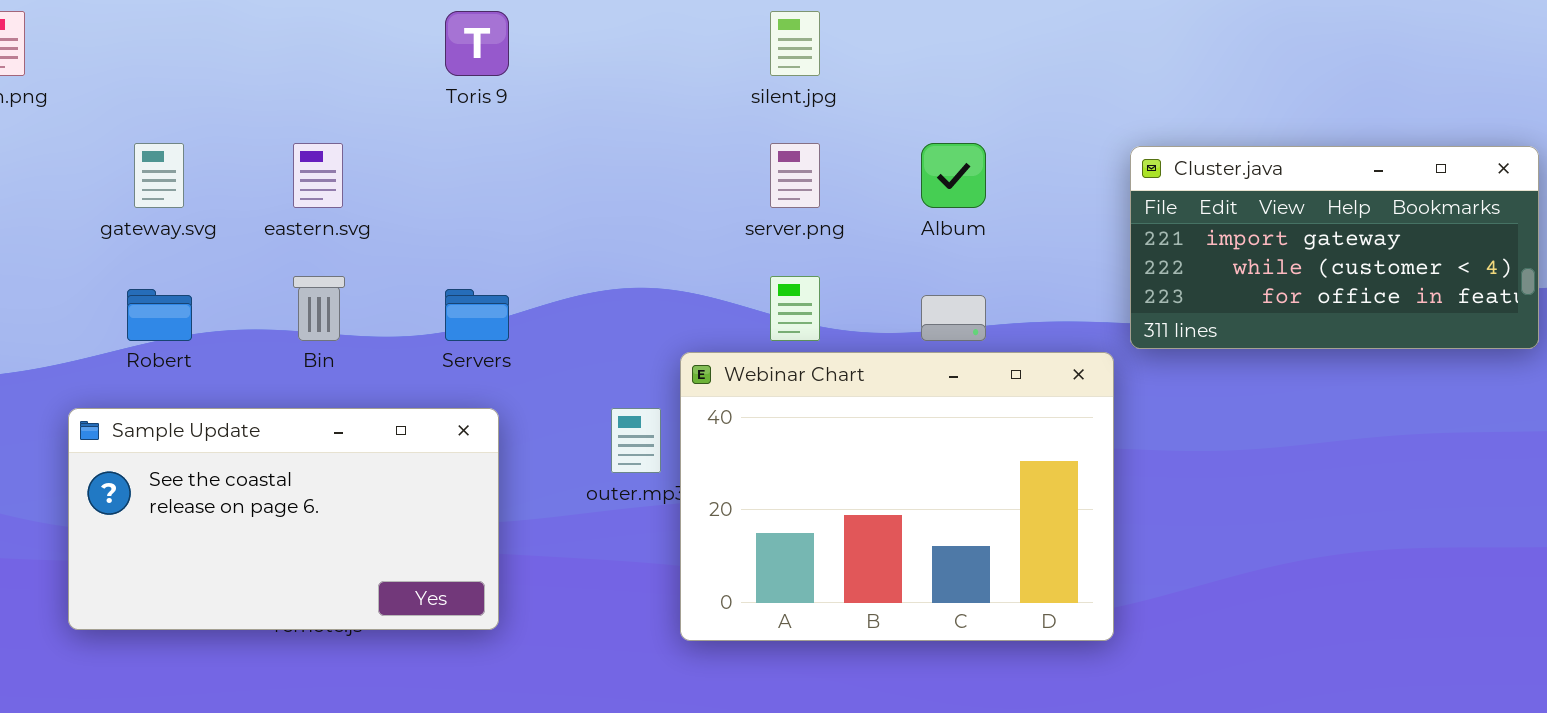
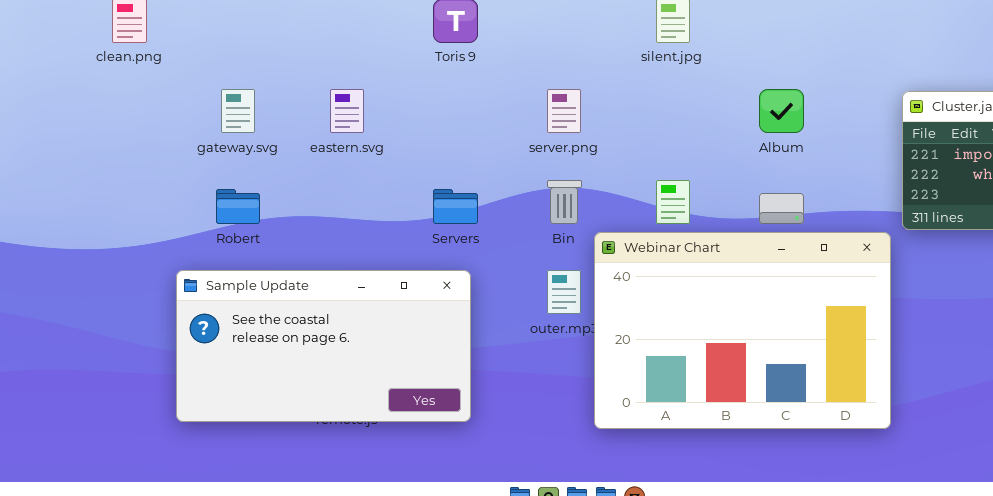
server.png: [770,143,820,208] -> [547,89,581,133], moved
Bin: [293,276,345,341] -> [547,180,582,224], moved

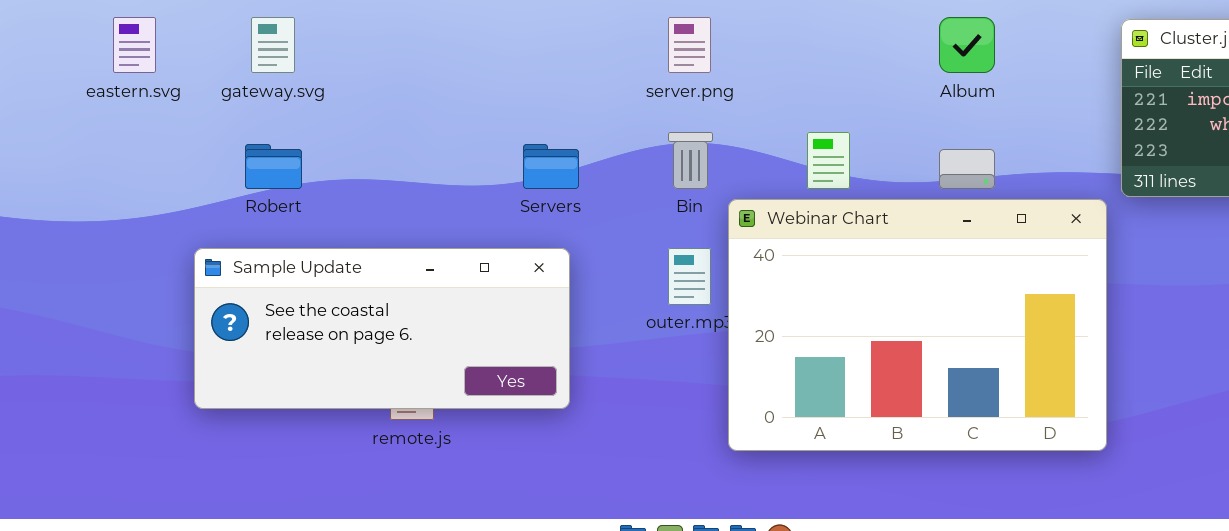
eastern.svg: [330,89,364,133] -> [113,17,156,73], moved
Sample Update: [176,270,471,422] -> [194,248,570,409], resized

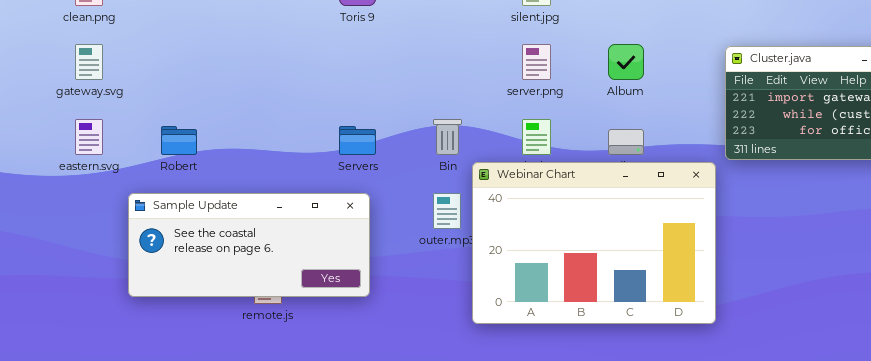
eastern.svg: [113,17,156,73] -> [75,119,103,155], moved
gateway.svg: [251,17,295,73] -> [75,44,103,80], moved
server.png: [668,17,711,73] -> [522,44,551,80], moved

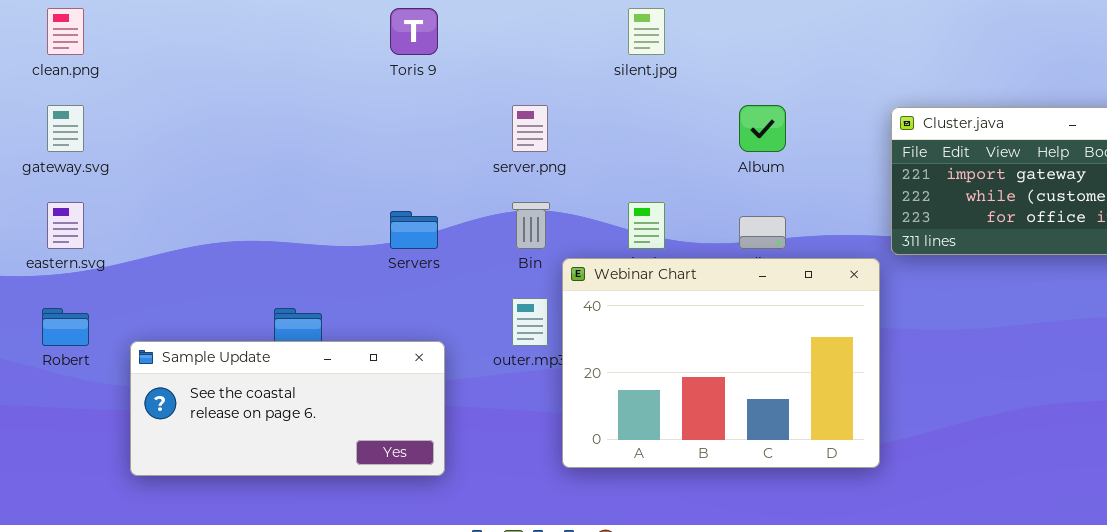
server.png: [522,44,551,80] -> [512,105,548,152], moved
Robert: [161,126,197,155] -> [42,308,89,346], moved
Sample Update: [128,193,370,297] -> [130,341,445,476], moved

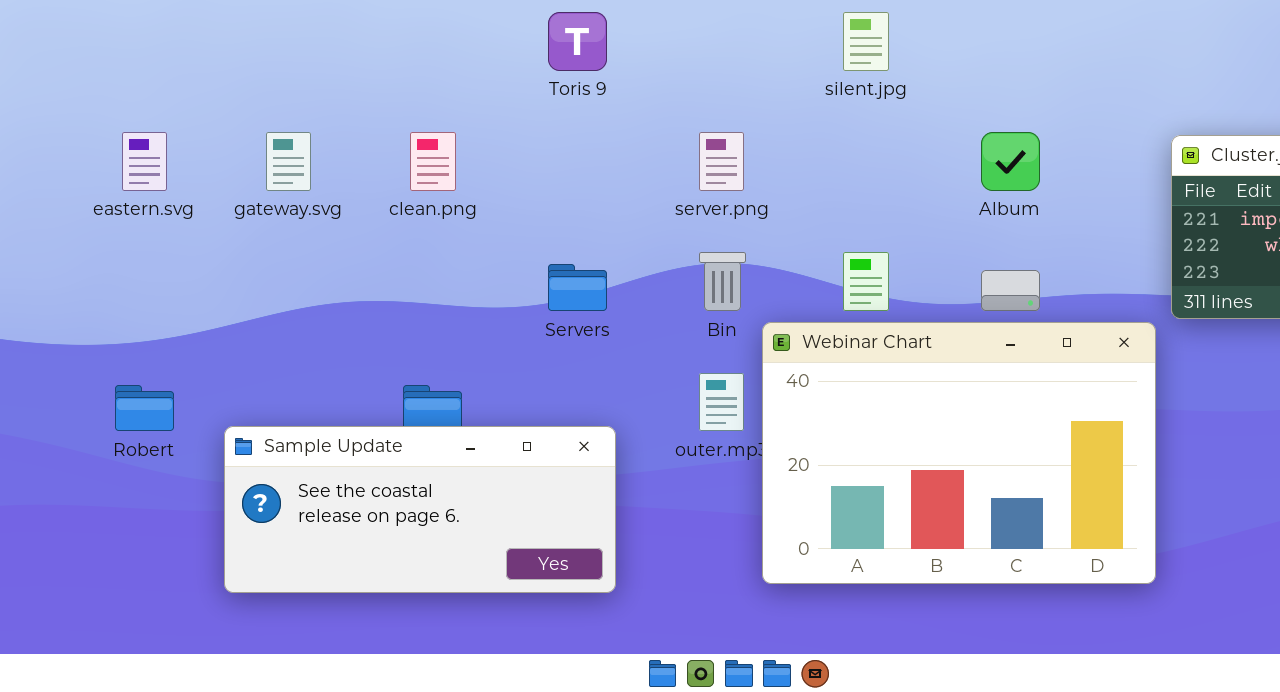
clean.png: [47,8,84,55] -> [410,132,456,191], moved
gateway.svg: [47,105,84,152] -> [266,132,311,191], moved
eastern.svg: [47,202,84,249] -> [122,132,167,191], moved

